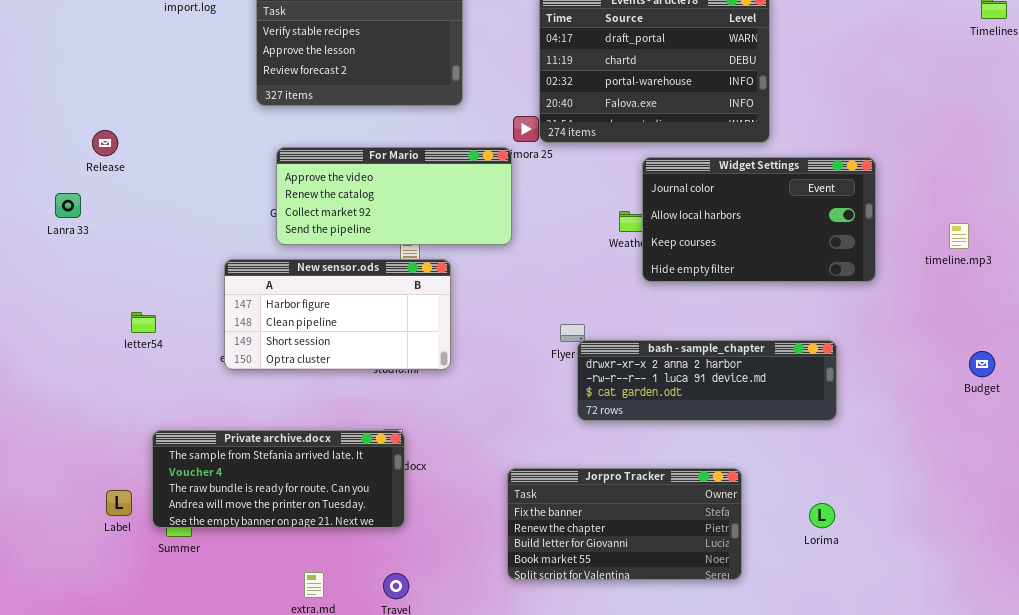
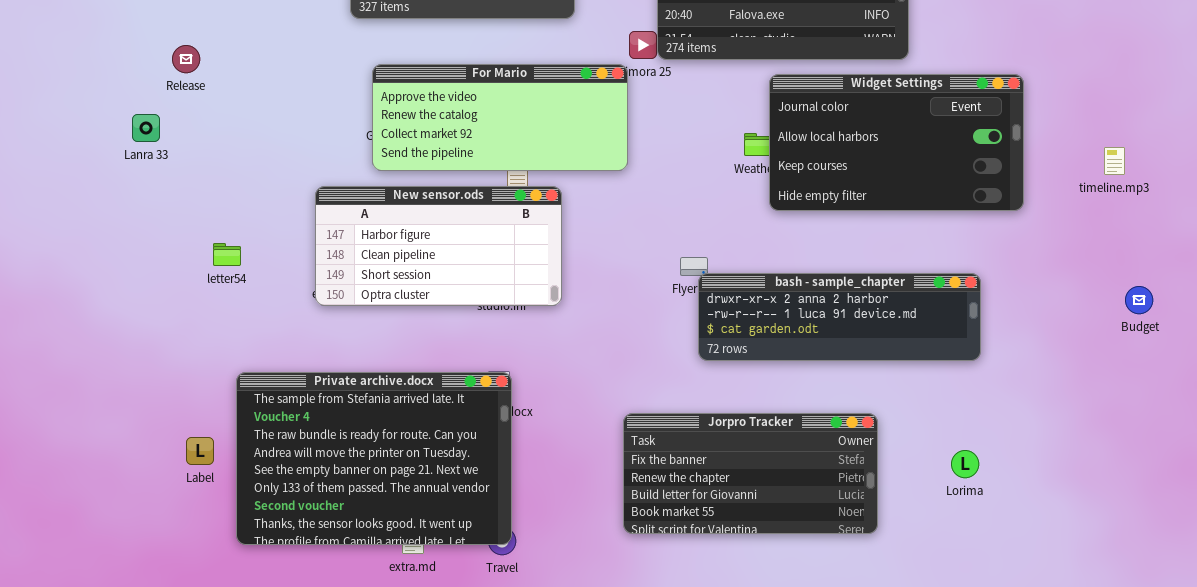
Private archive.docx: [152,430,405,528] -> [236,372,512,545], resized

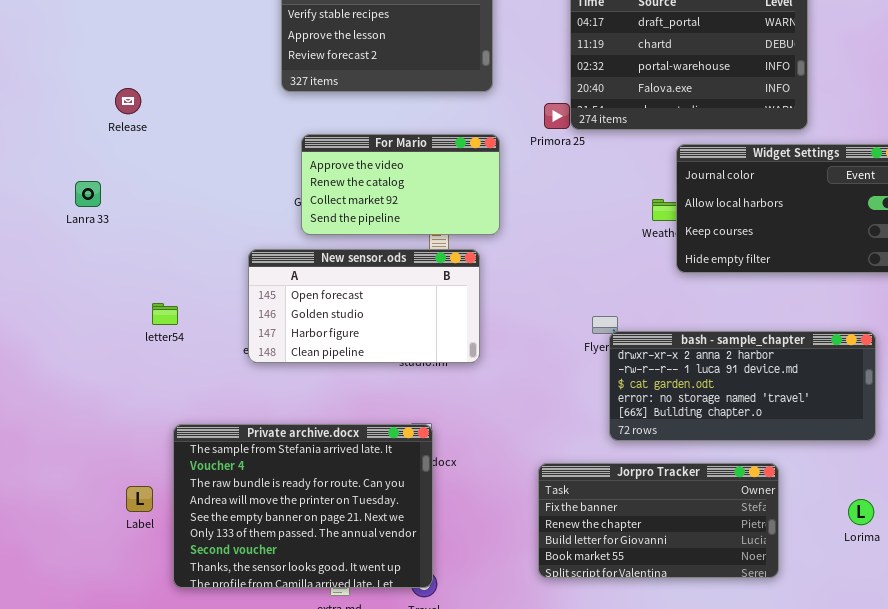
Release: [172,45,200,73] -> [115,88,141,114], moved
For Mario: [372,64,628,171] -> [301,134,500,235], resized
New sensor.ods: [315,186,562,306] -> [248,249,480,363], scrolled up 2 rows
bash - sample_chapter: [698,273,981,361] -> [609,331,876,441], resized

